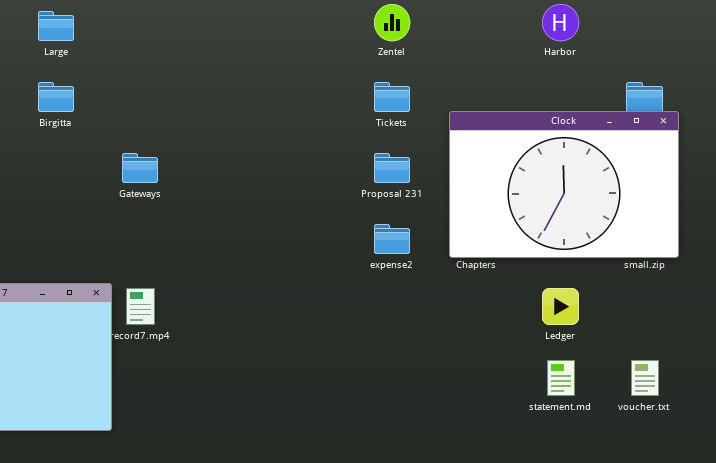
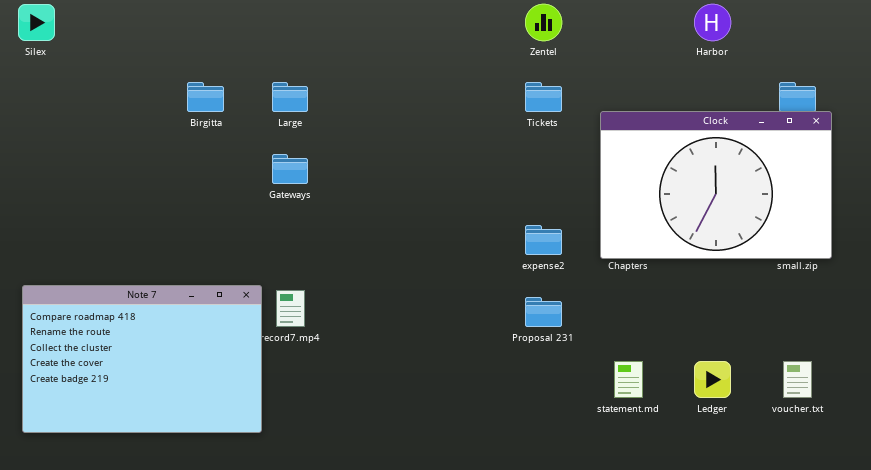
Large: [38,11,74,41] -> [272,82,308,112], moved
Proposal 231: [374,153,410,183] -> [525,297,562,327], moved
Ledger: [542,288,579,325] -> [694,361,731,398], moved
statement.md: [547,360,575,396] -> [614,361,643,398], moved

